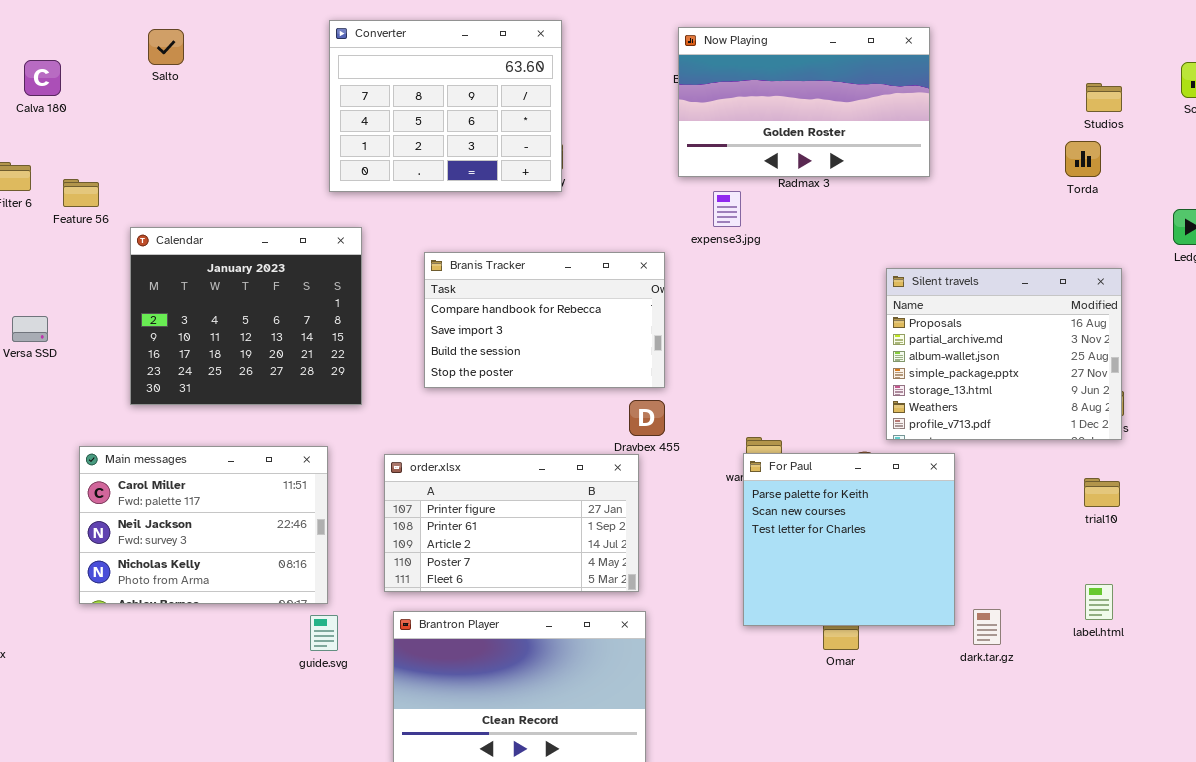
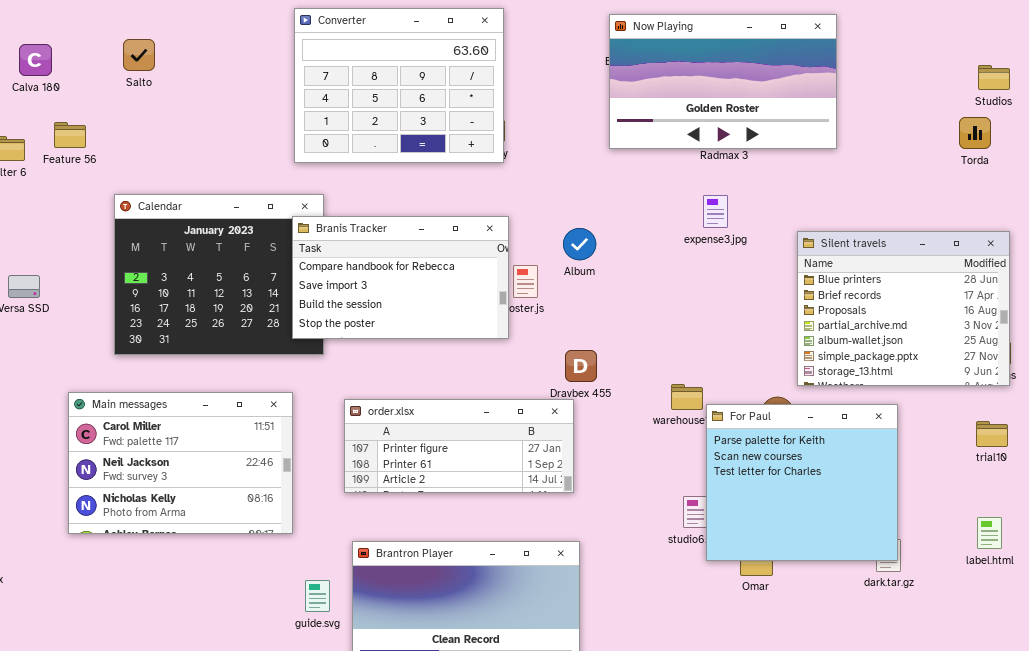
Salto: [148,29,184,65] -> [123,39,155,71], moved
Feature 56: [63,179,99,207] -> [54,122,86,148], moved
expense3.jpg: [713,191,741,227] -> [703,195,728,228], moved
Branis Tracker: [424,252,665,388] -> [292,216,509,339], moved
Silent travels: [886,268,1122,440] -> [797,231,1010,386], scrolled up 2 rows
For Paul: [743,453,955,626] -> [706,404,898,561], moved
order.xlsx: [384,454,639,592] -> [344,399,574,493], resized
guide.svg: [310,615,338,651] -> [305,580,330,612], moved

